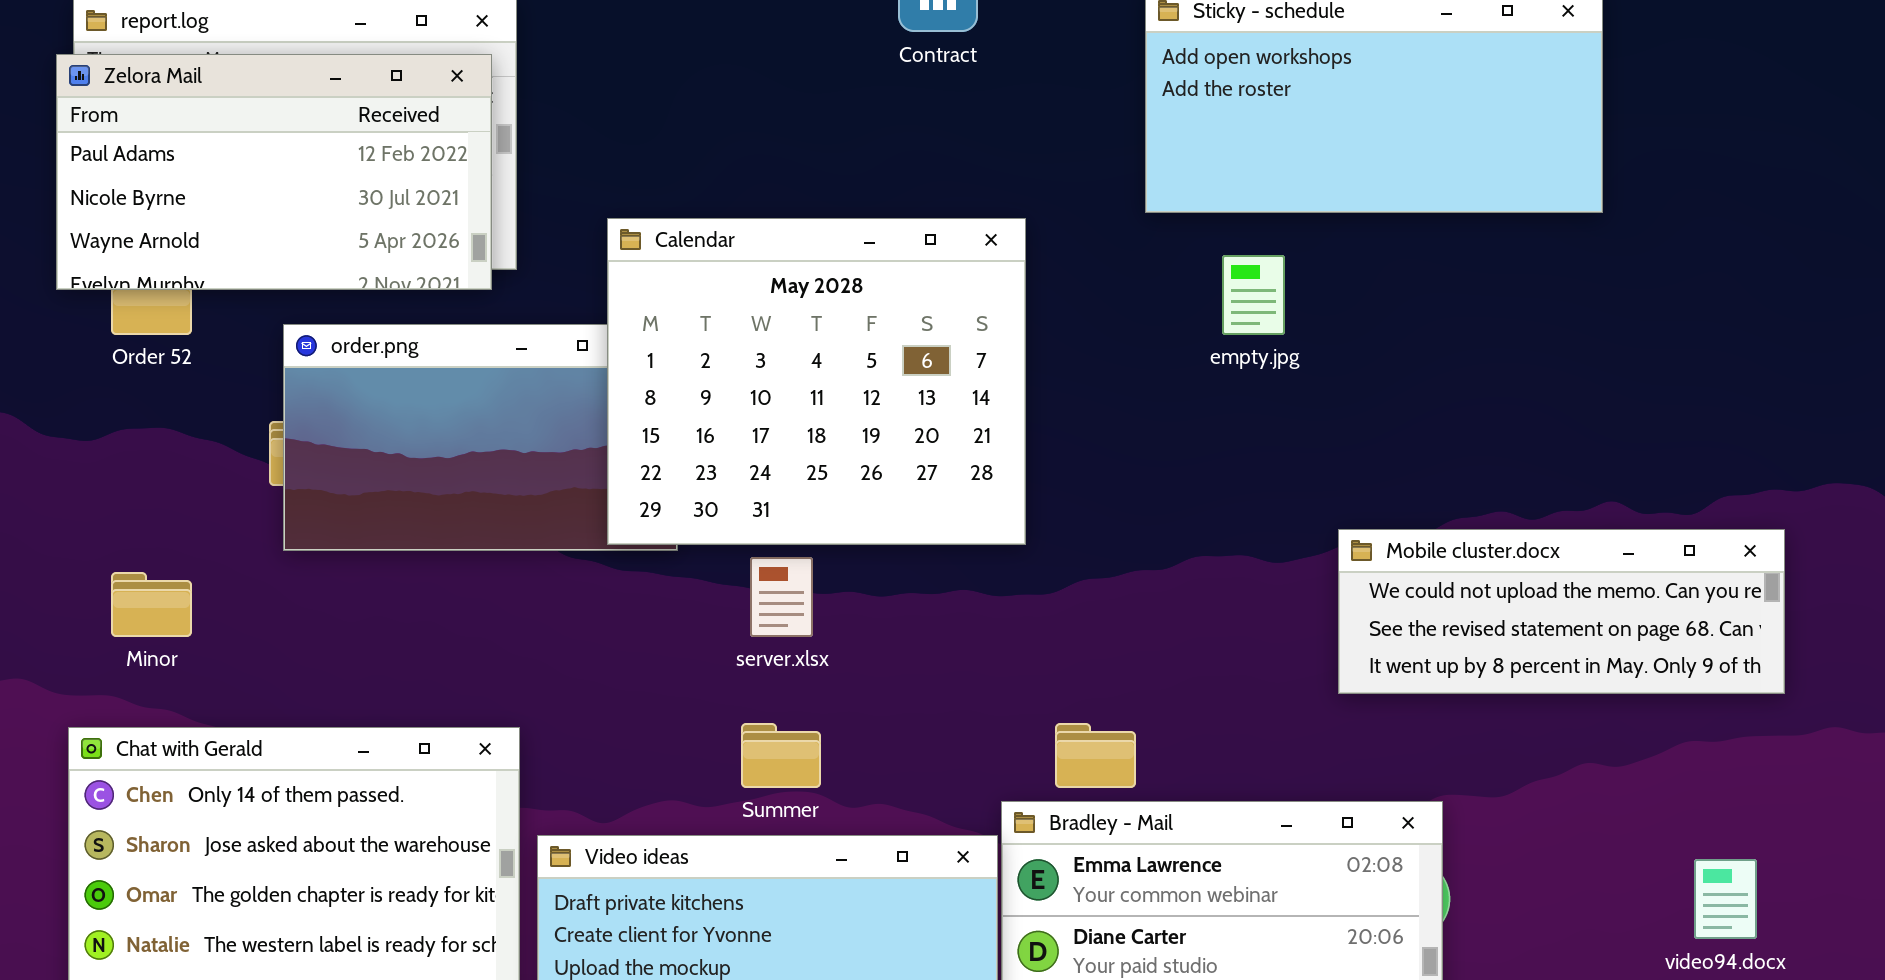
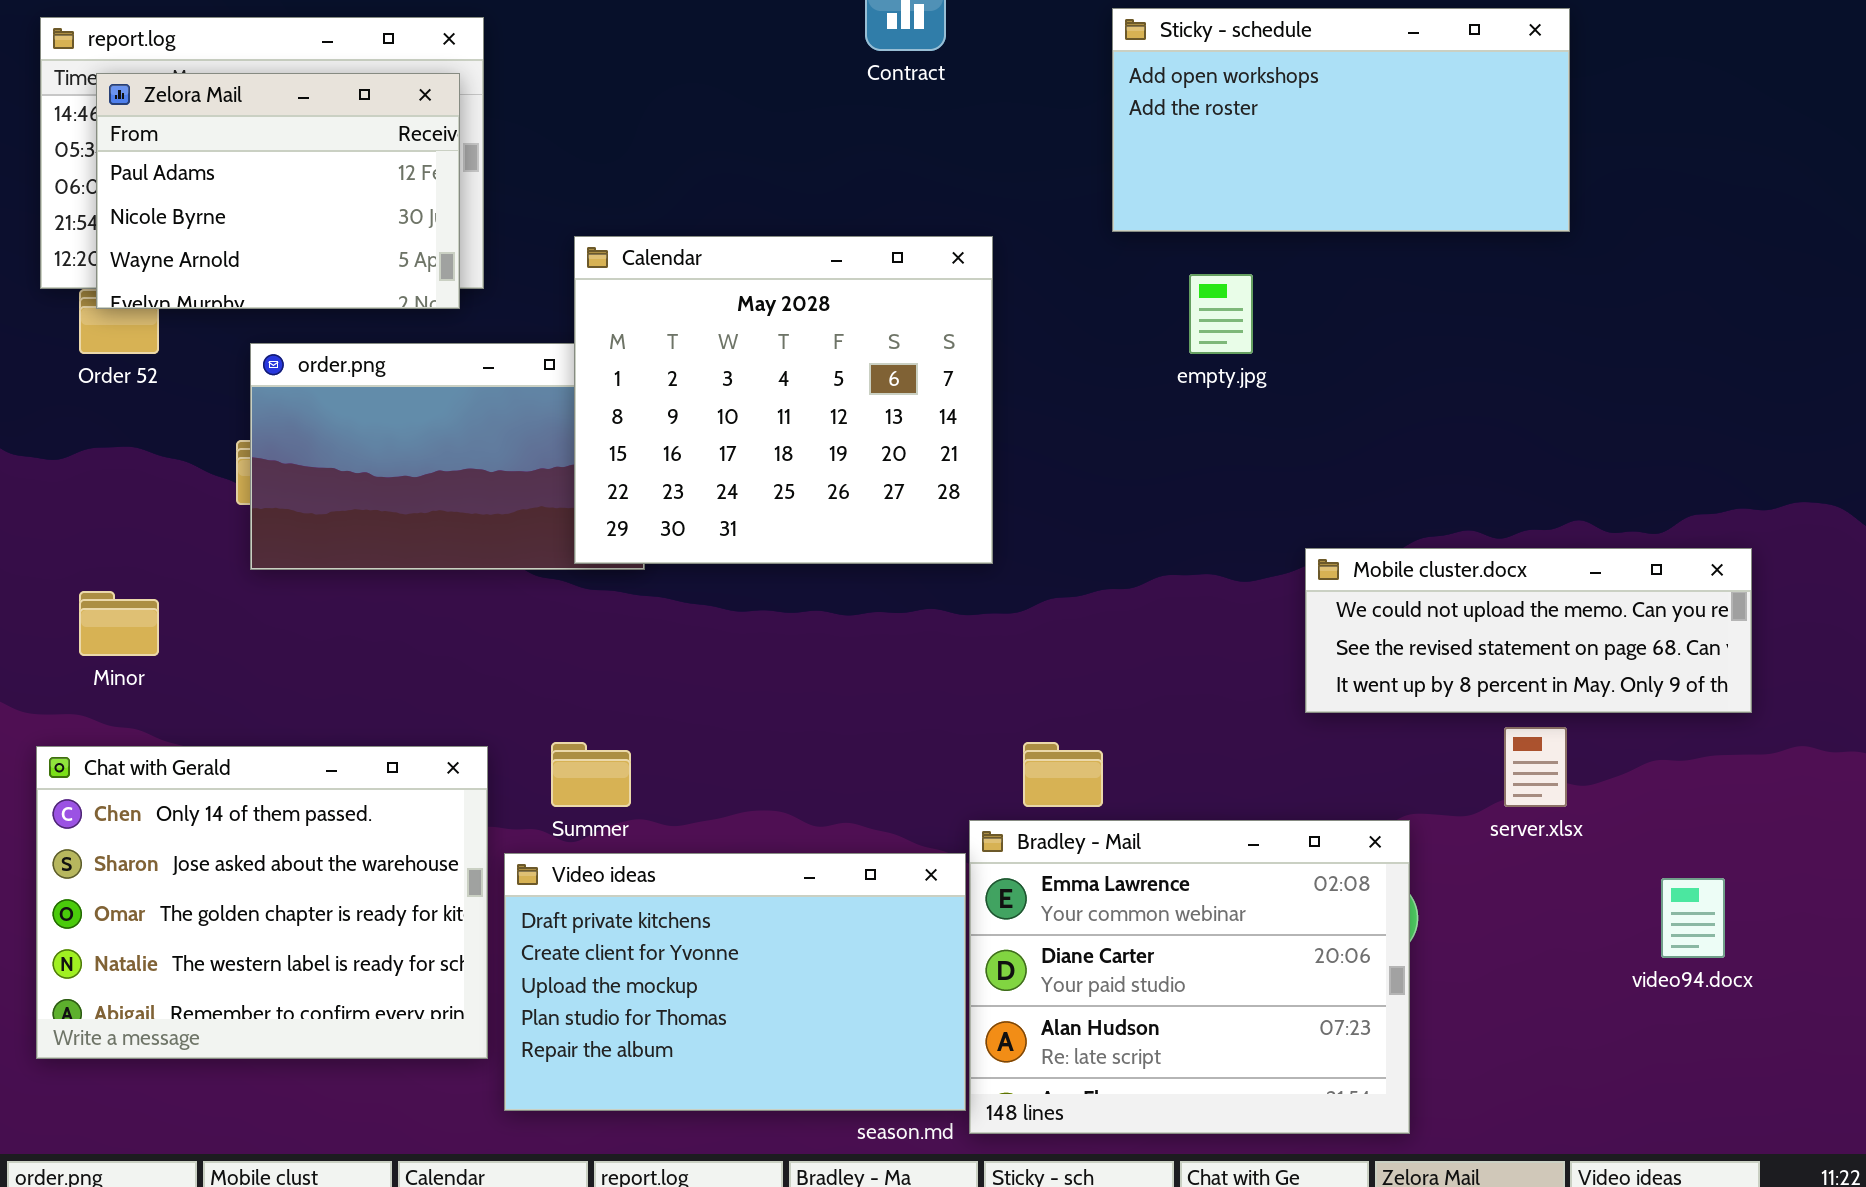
Zelora Mail: [56,54,492,290] -> [96,73,460,309], resized
server.xlsx: [750,557,813,637] -> [1504,727,1567,807], moved
Summer: [741,723,821,788] -> [551,742,631,807], moved

